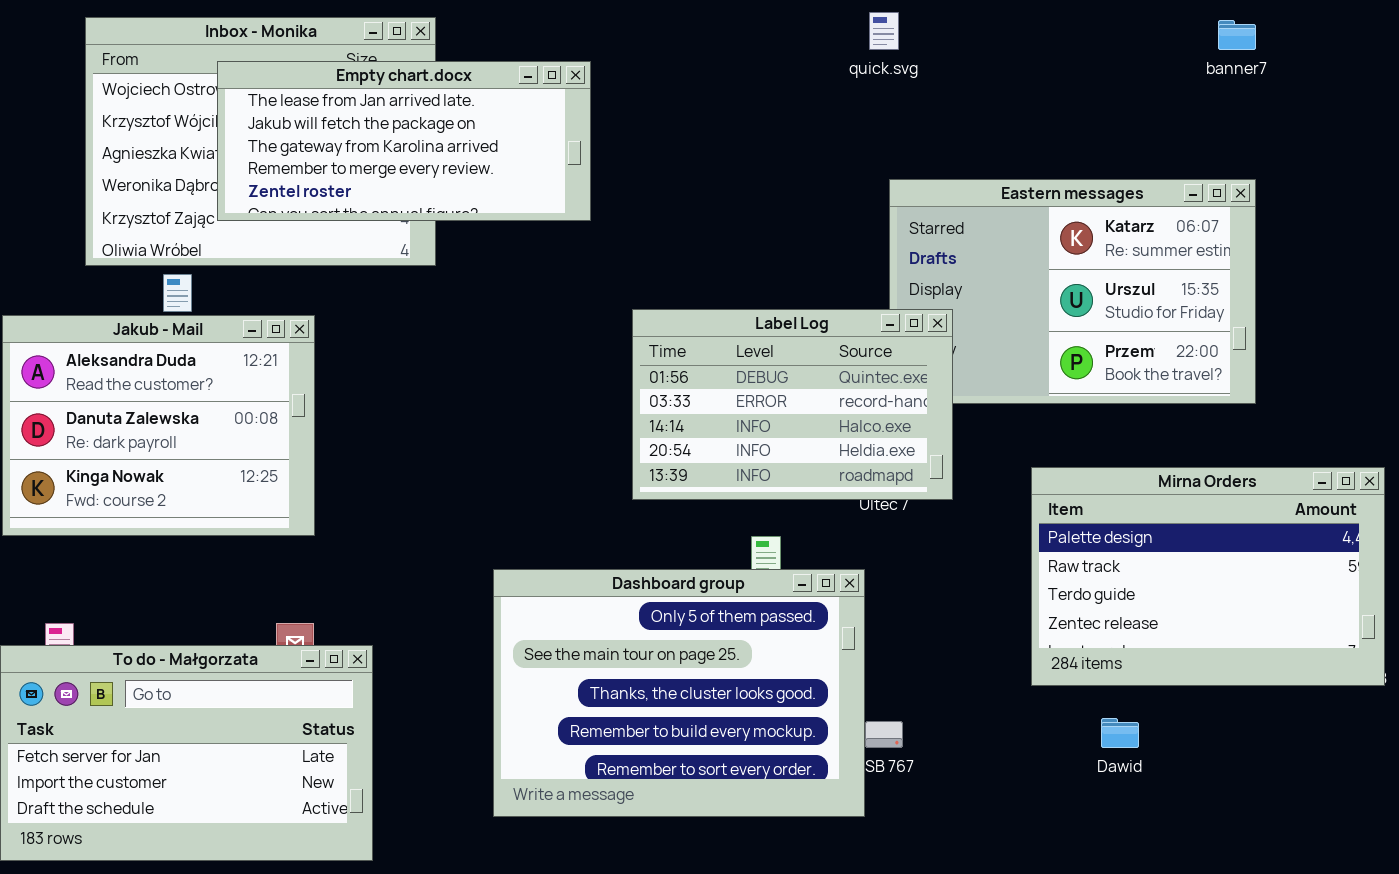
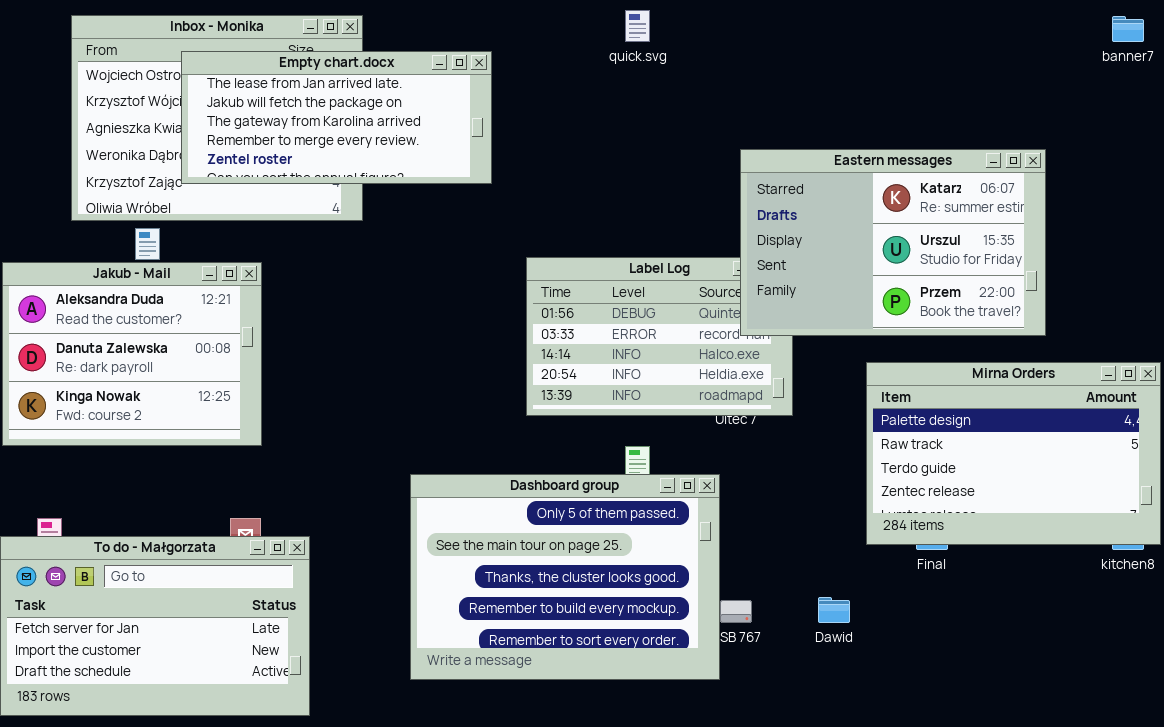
quick.svg: [869,12,899,50] -> [625,10,650,42], moved
banner7: [1218,20,1256,50] -> [1112,16,1144,42], moved
Eastern messages: [889,179,1256,404] -> [740,149,1046,336], raised
Mirna Orders: [1031,467,1385,686] -> [866,362,1161,545], moved
Dawid: [1101,718,1139,748] -> [818,597,850,623], moved

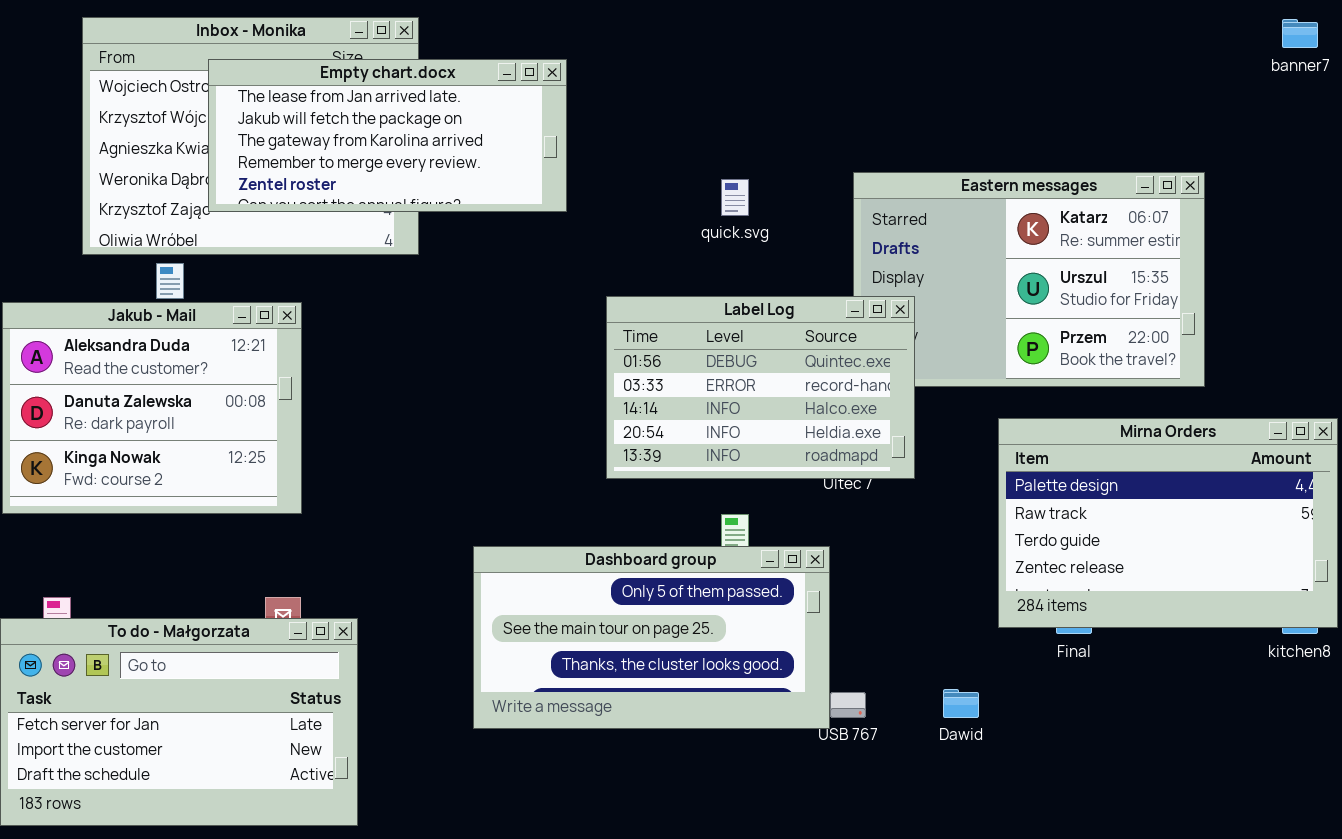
quick.svg: [625,10,650,42] -> [721,179,749,216], moved
Label Log: [526,257,793,416] -> [606,296,915,479], raised
Dashboard group: [410,474,720,680] -> [473,546,830,729], resized

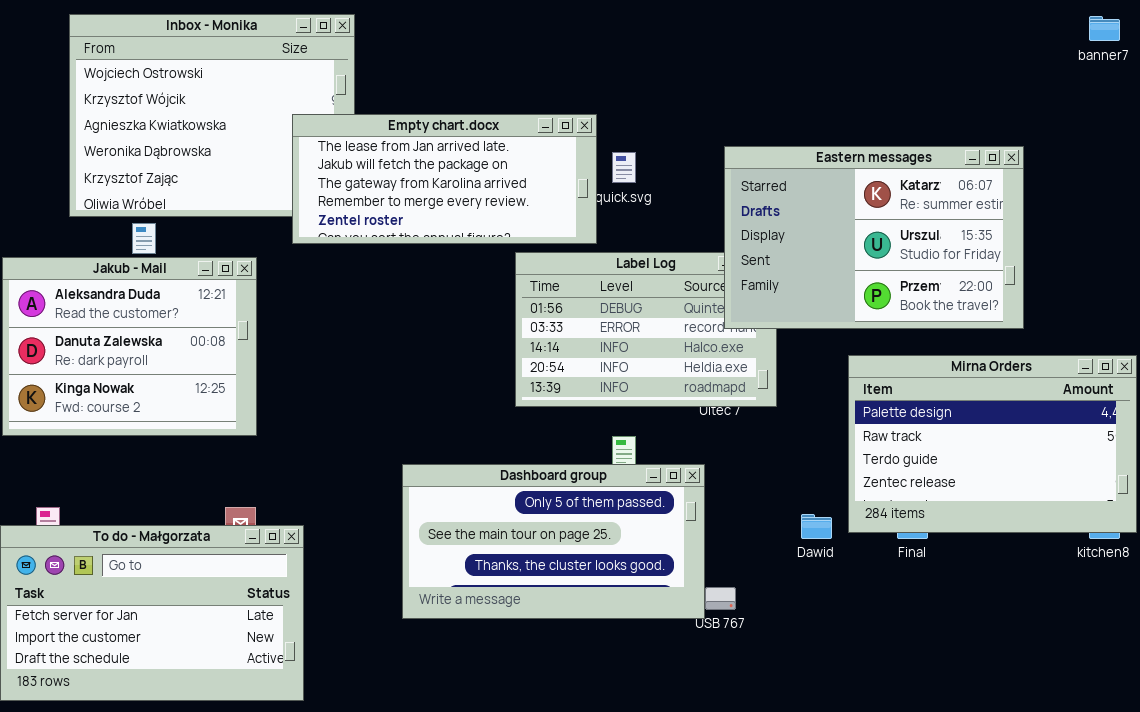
Empty chart.docx: [208,59,567,212] -> [292,114,597,244], moved
Eastern messages: [853,172,1205,387] -> [724,146,1024,329], raised
Dawid: [943,689,979,718] -> [801,514,832,539], moved

